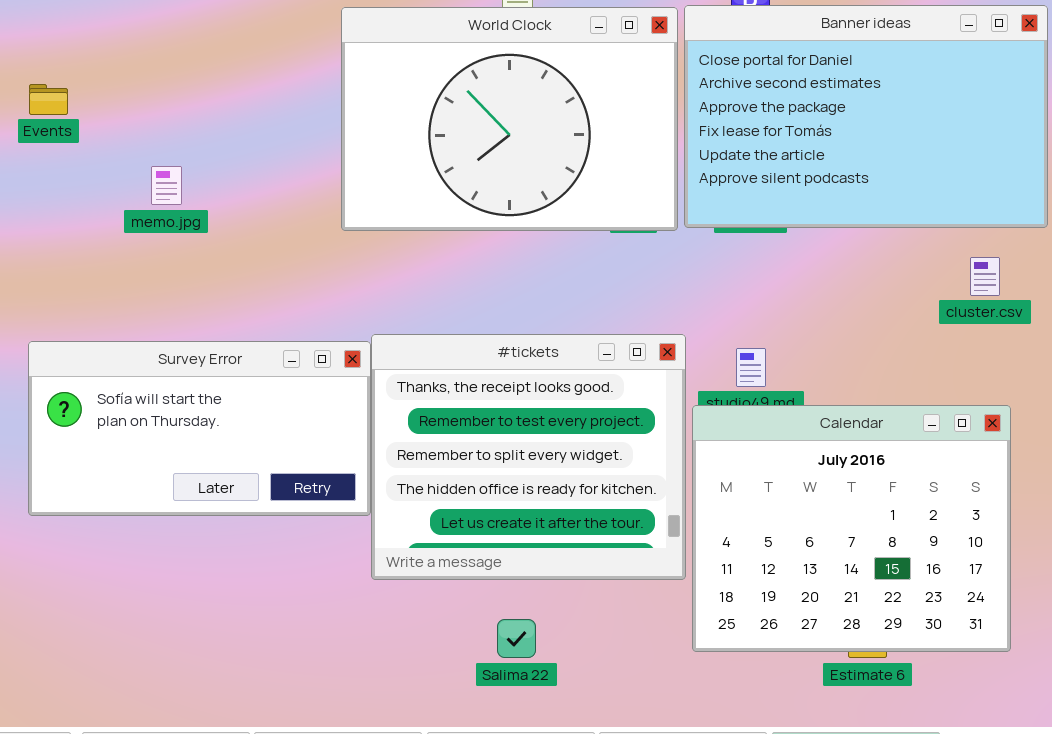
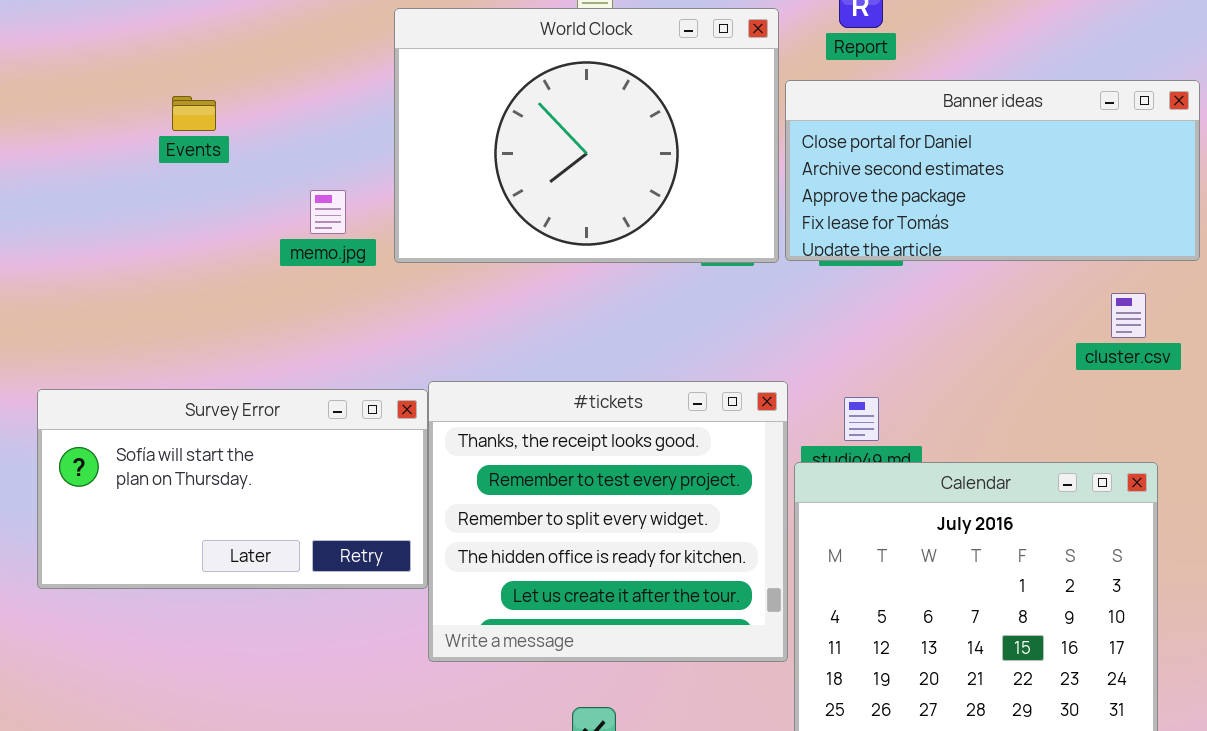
Banner ideas: [684,5,1048,228] -> [785,80,1200,261], resized
Events: [29,84,68,115] -> [172,96,216,131], moved
memo.jpg: [151,166,182,205] -> [310,190,346,234], moved

